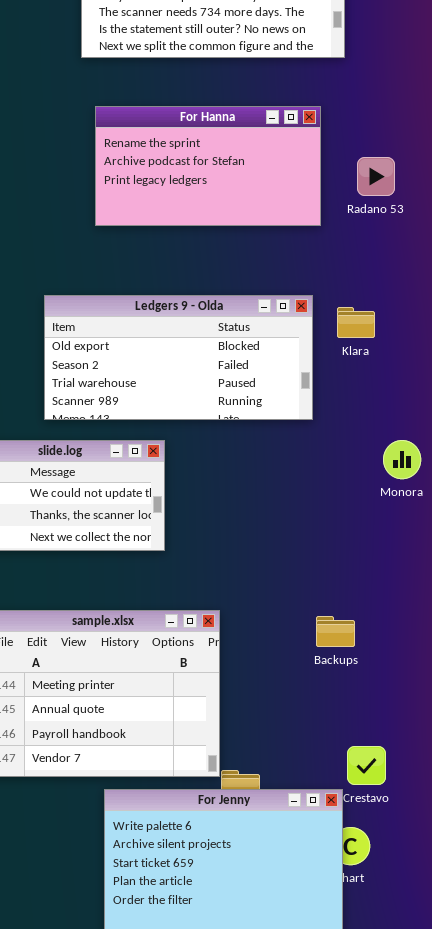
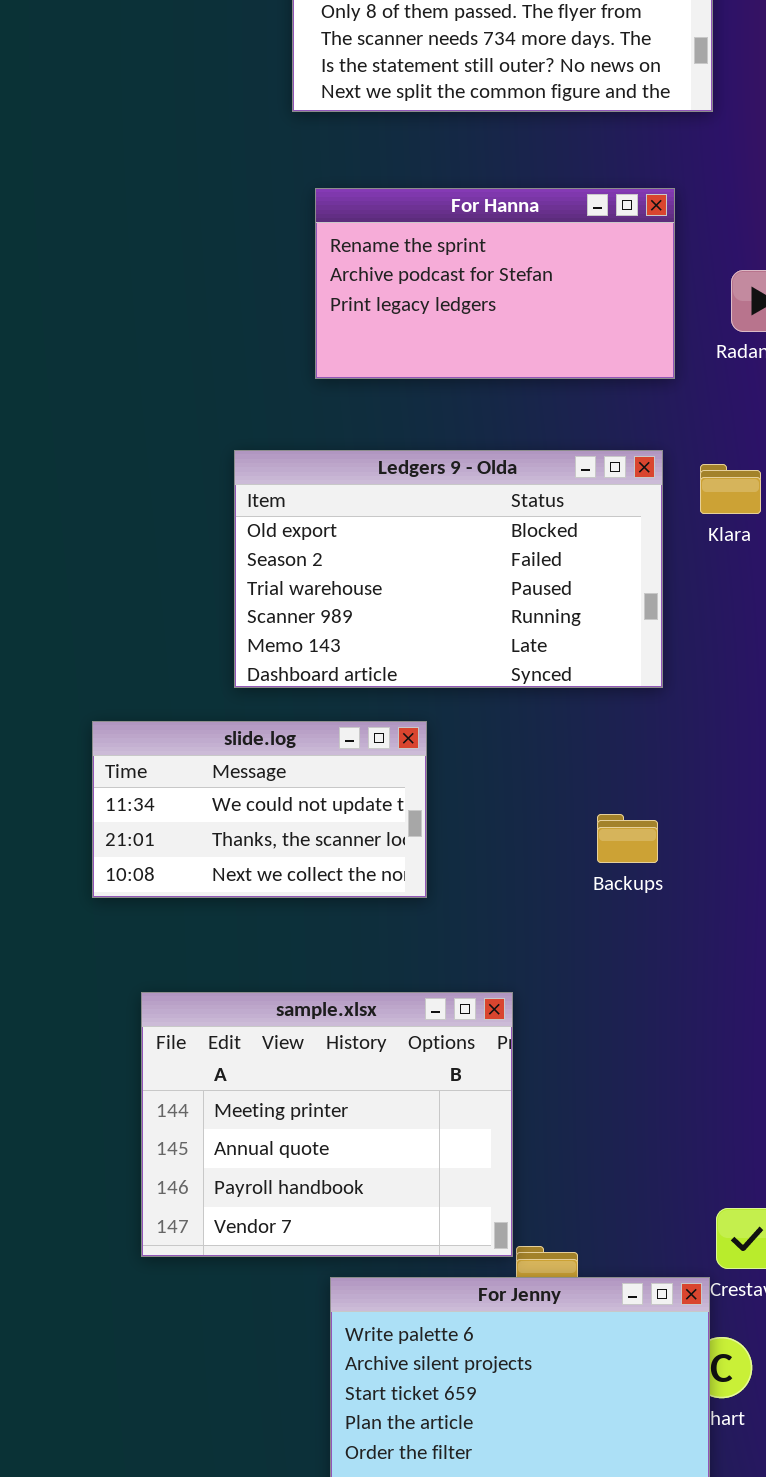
Ledgers 9 - Olda: [44,295,313,420] -> [234,450,663,688], resized
Klara: [337,307,375,338] -> [700,464,761,514], moved
Backups: [316,616,355,647] -> [597,814,658,863], moved

